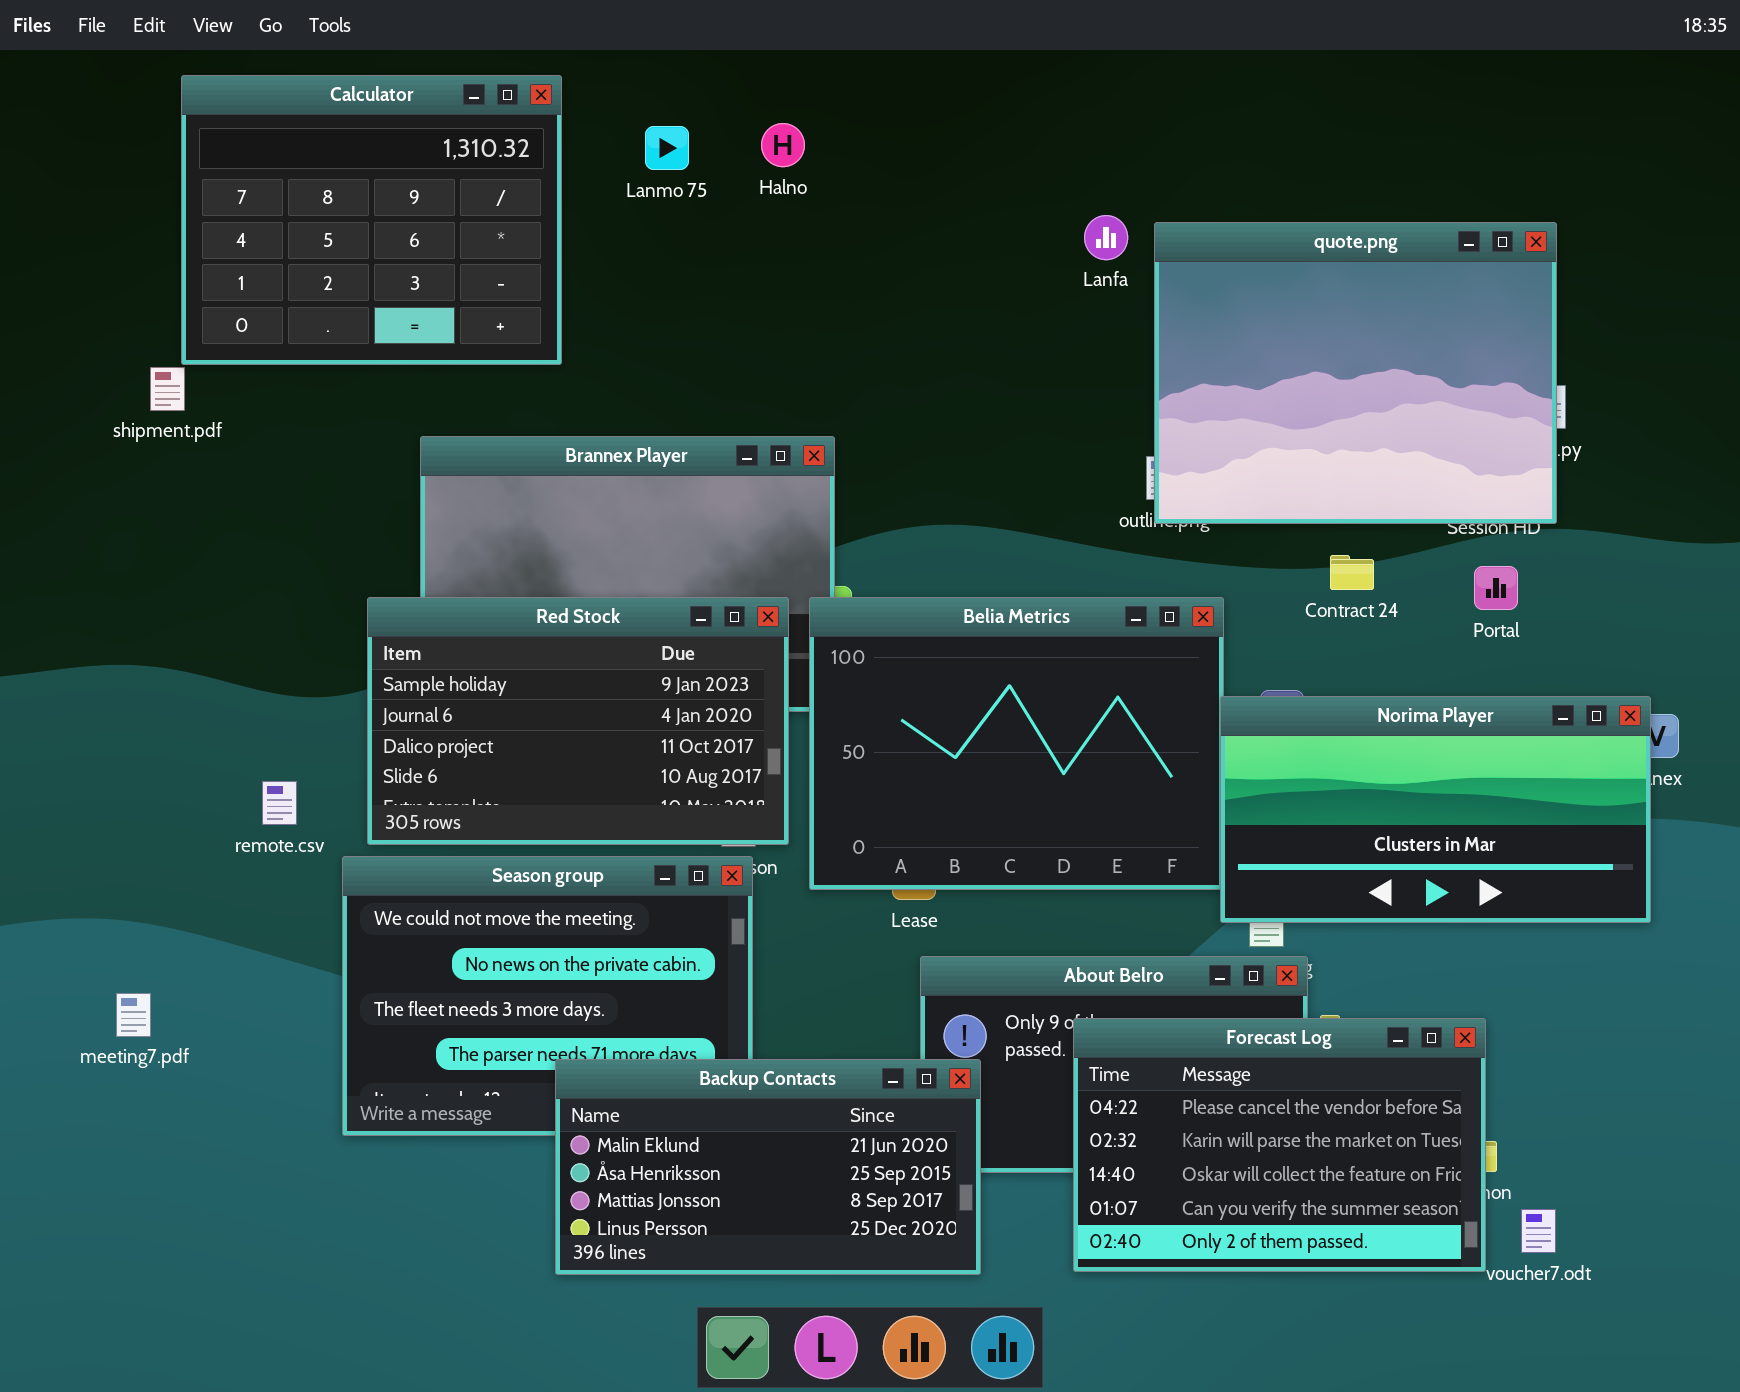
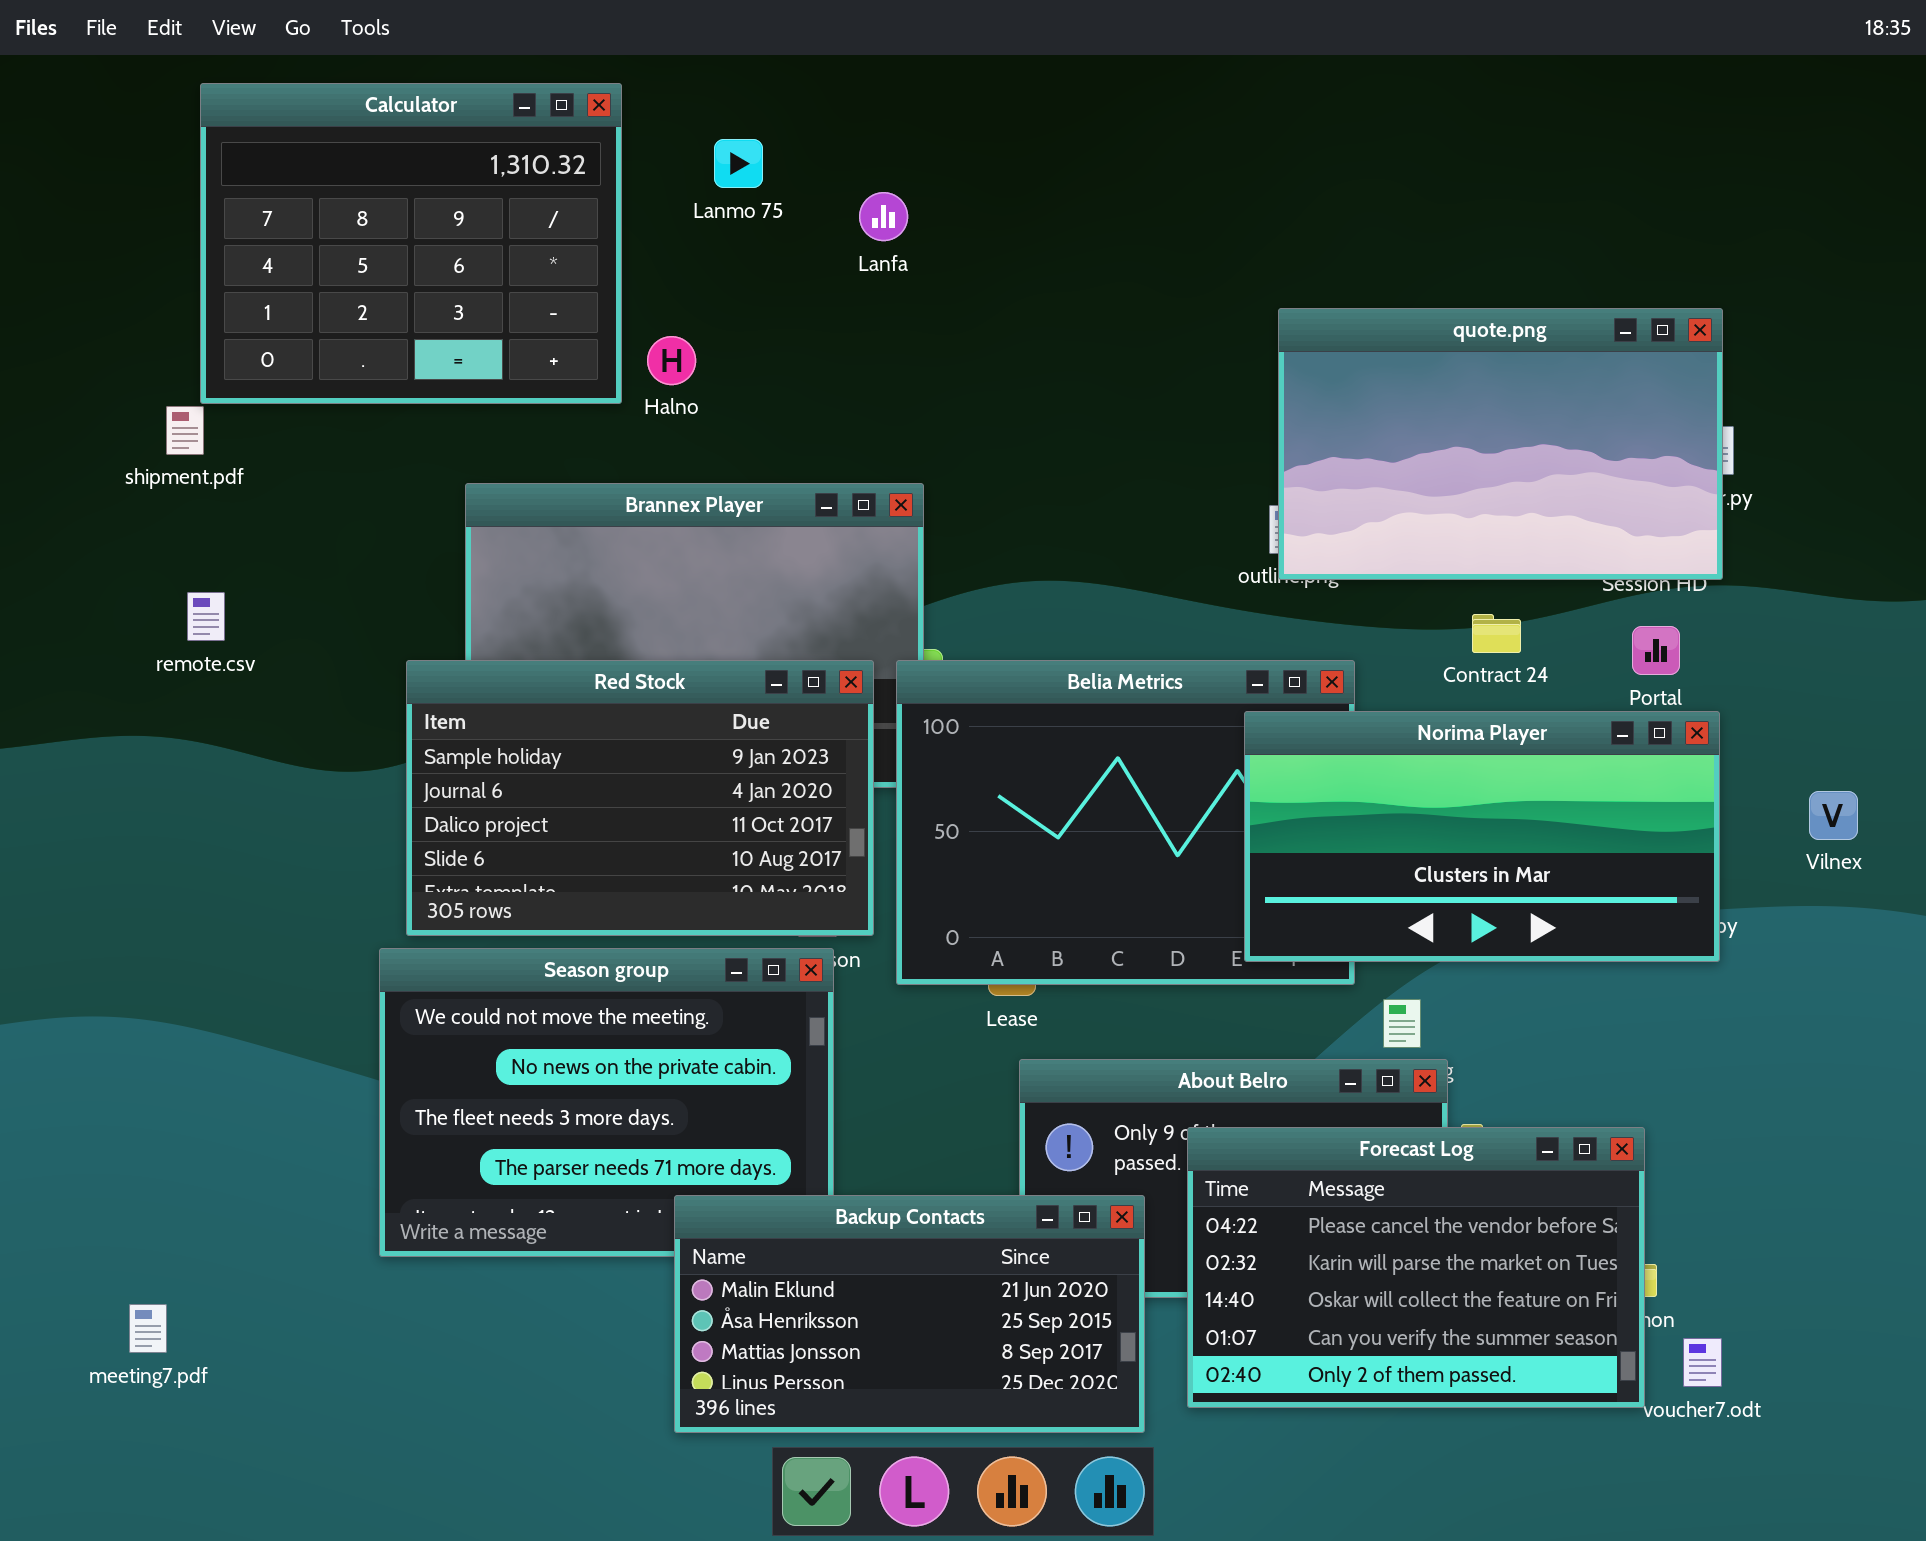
Halno: [761,123,805,167] -> [647,336,696,385], moved
Lanfa: [1084,215,1128,260] -> [859,192,908,241], moved
quote.png: [1154,222,1557,524] -> [1278,308,1723,580], resized
Norima Player: [1220,696,1651,923] -> [1244,711,1720,962], moved
remote.csv: [262,781,297,825] -> [187,592,225,641], moved
meeting7.pdf: [116,993,151,1037] -> [129,1304,167,1353], moved
Backup Contacts: [555,1059,981,1275] -> [674,1195,1145,1433], moved

